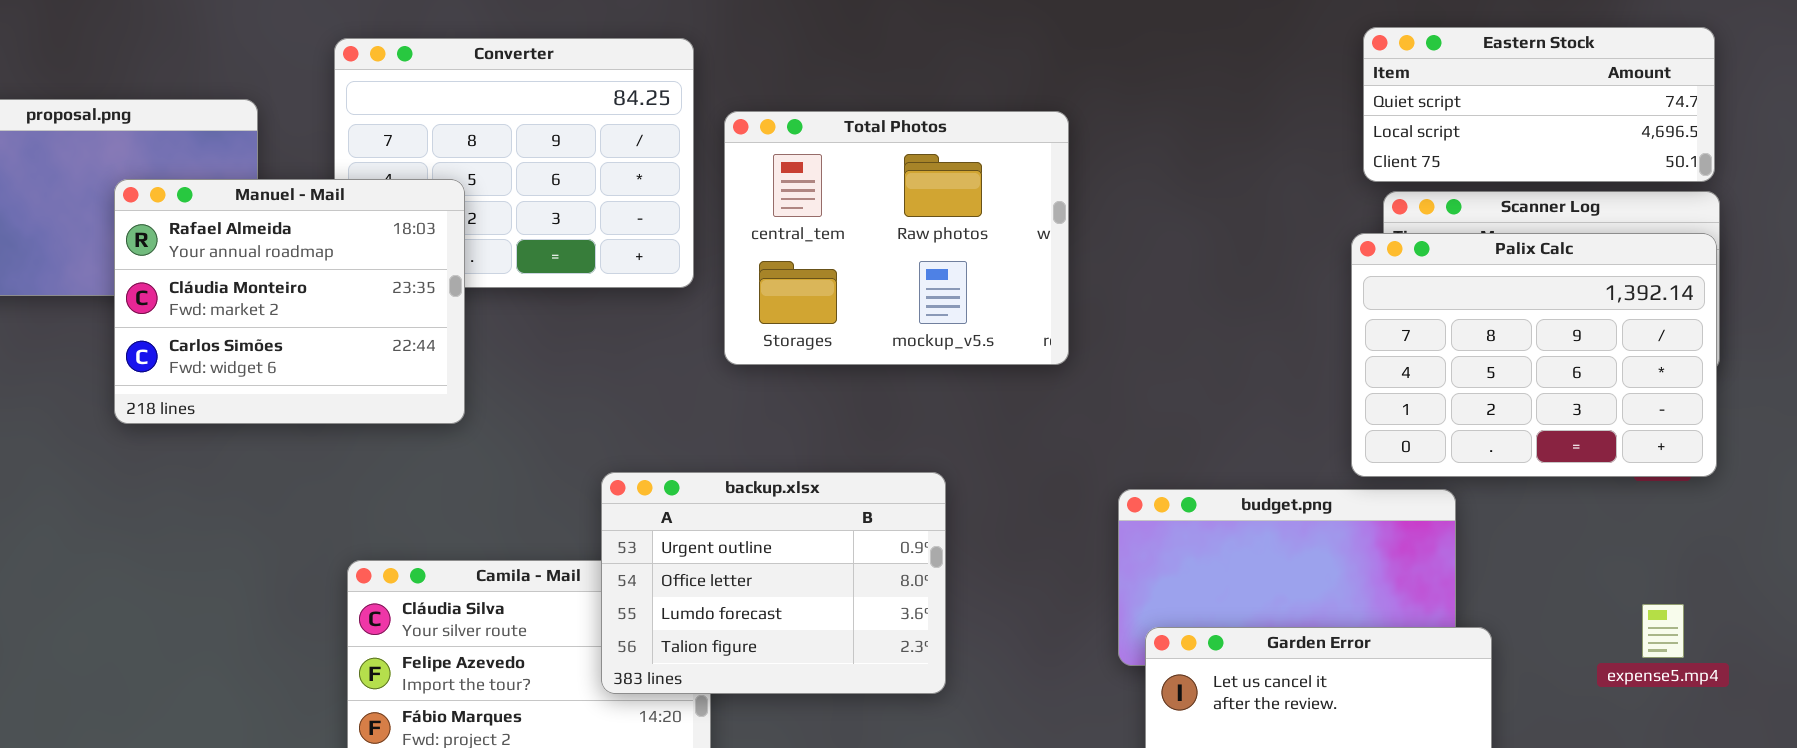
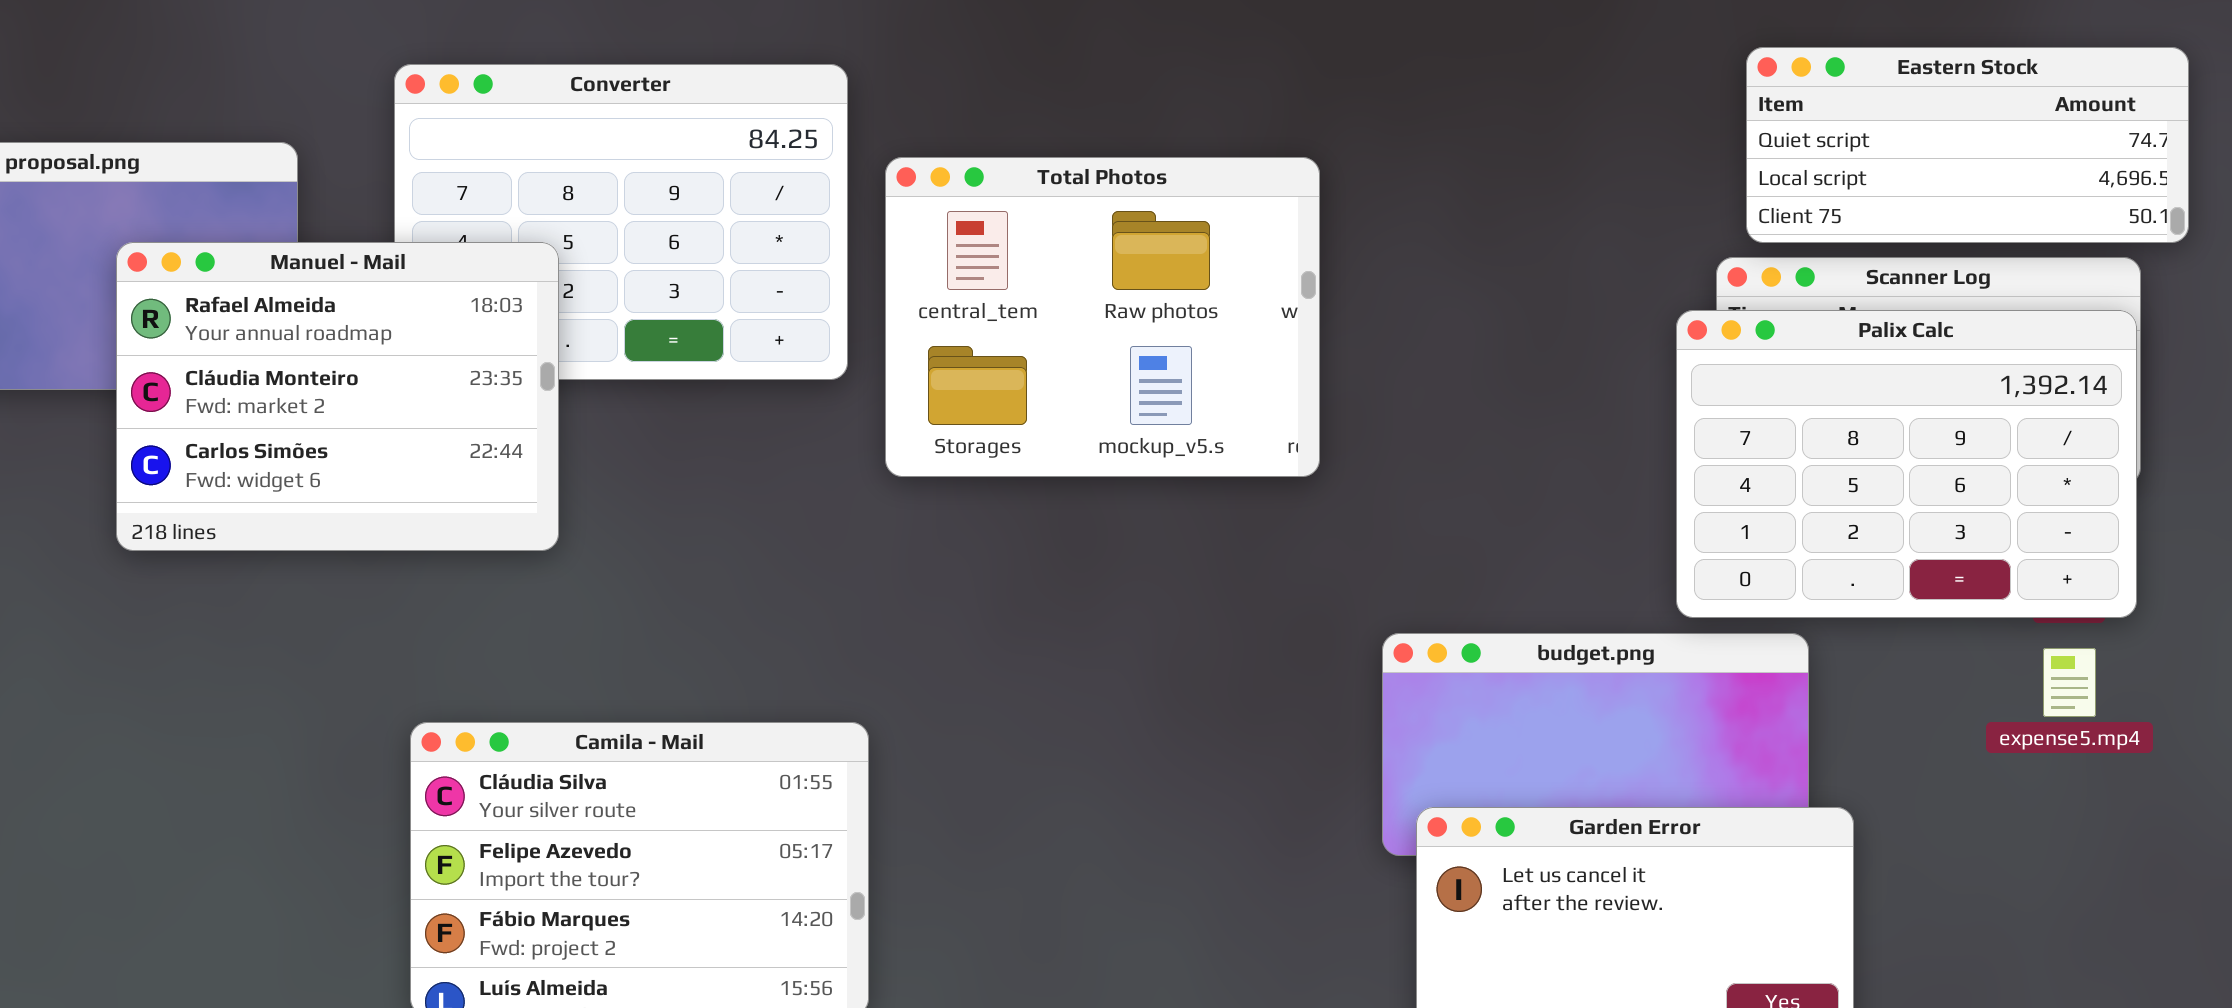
Eastern Stock: [1363,27,1715,182] -> [1746,47,2189,243], moved
backup.xlsx: [601,472,946,694] -> none, closed
expense5.mp4: [1642,604,1684,658] -> [2043,648,2096,717], moved

